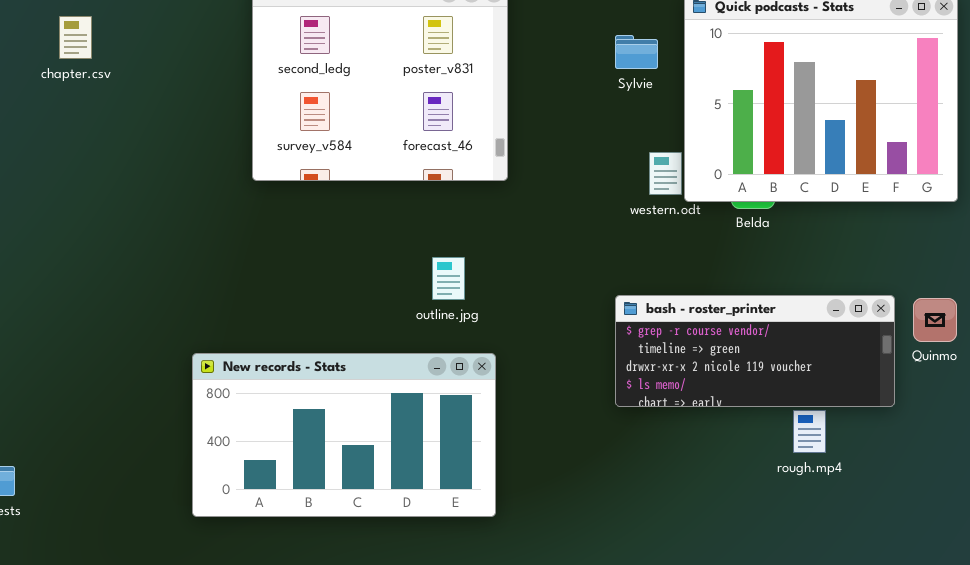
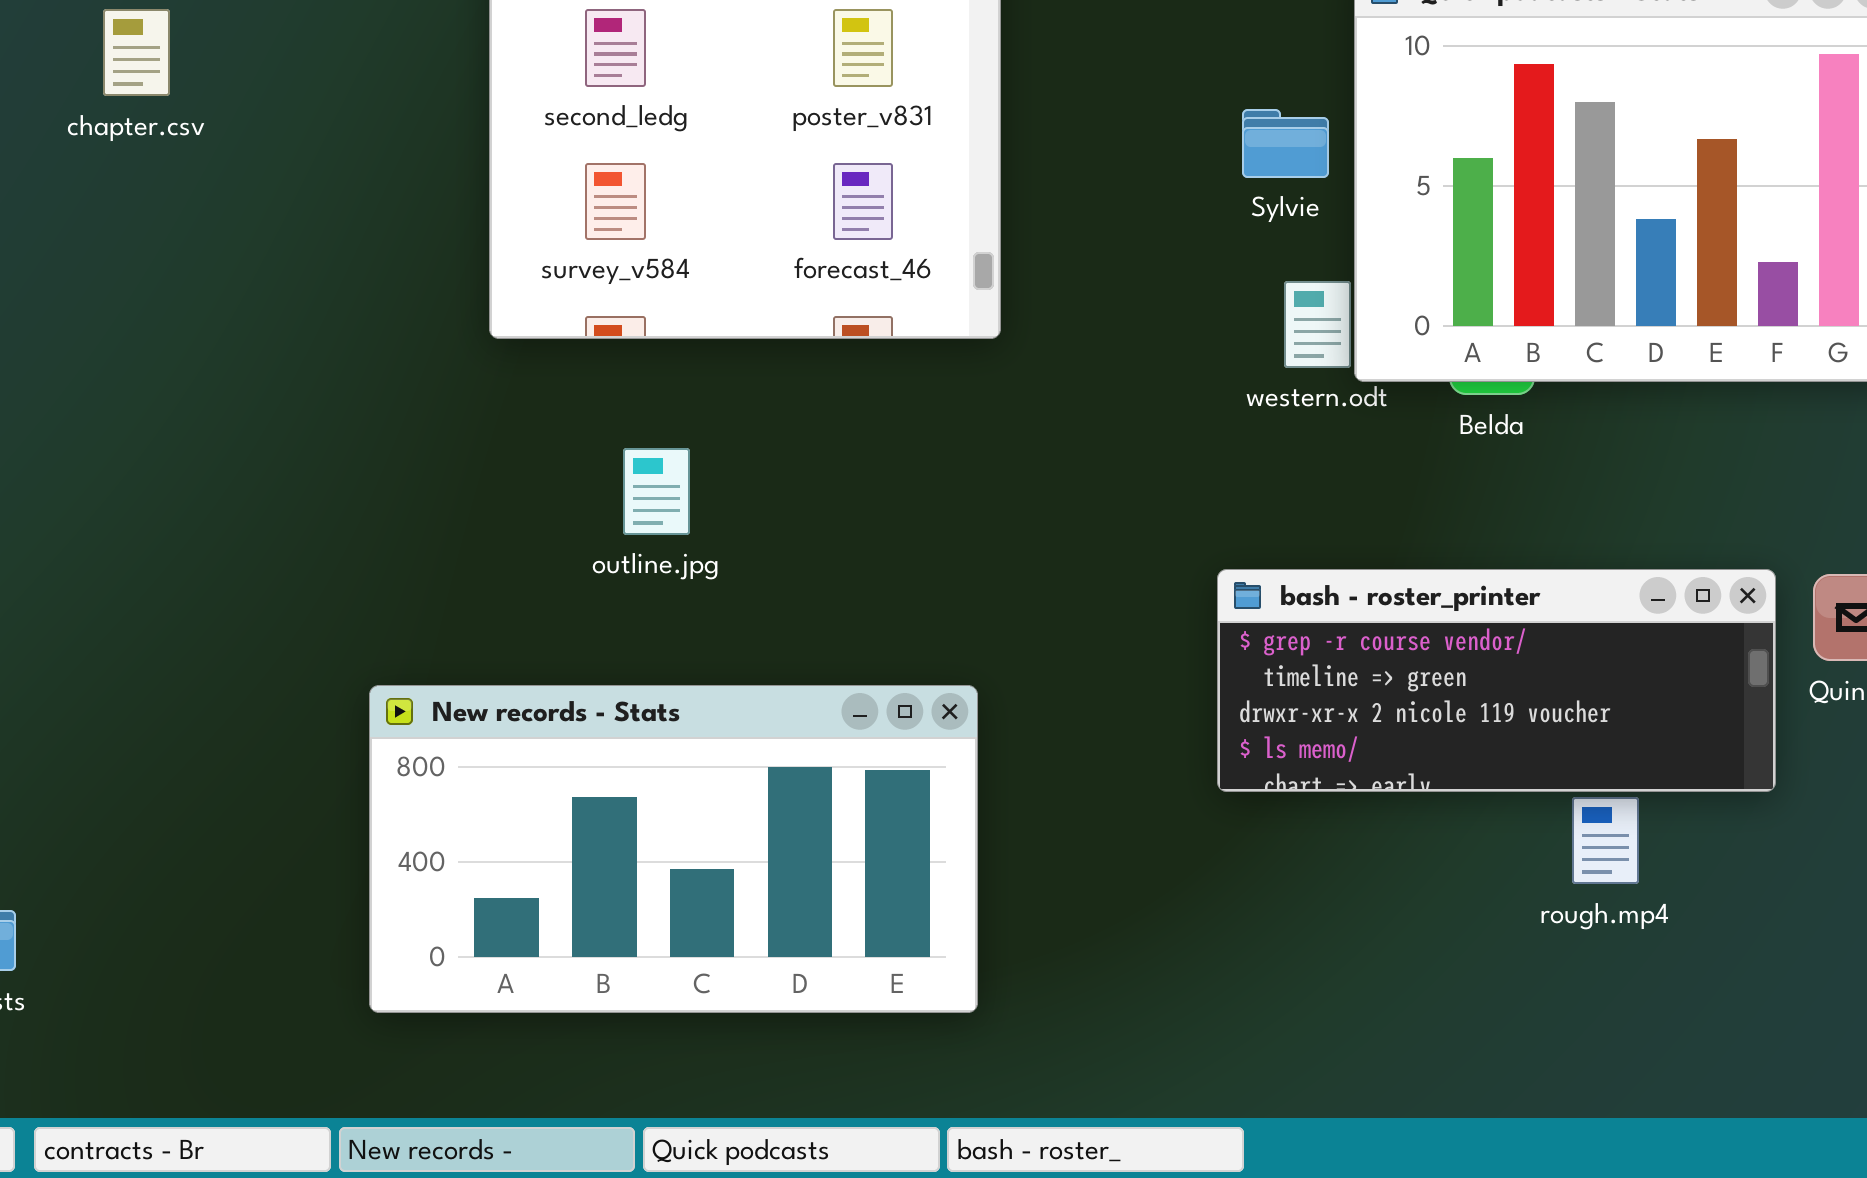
Sylvie: [615,35,658,69] -> [1242,109,1329,178], moved
outline.jpg: [432,257,465,300] -> [623,448,690,535], moved

